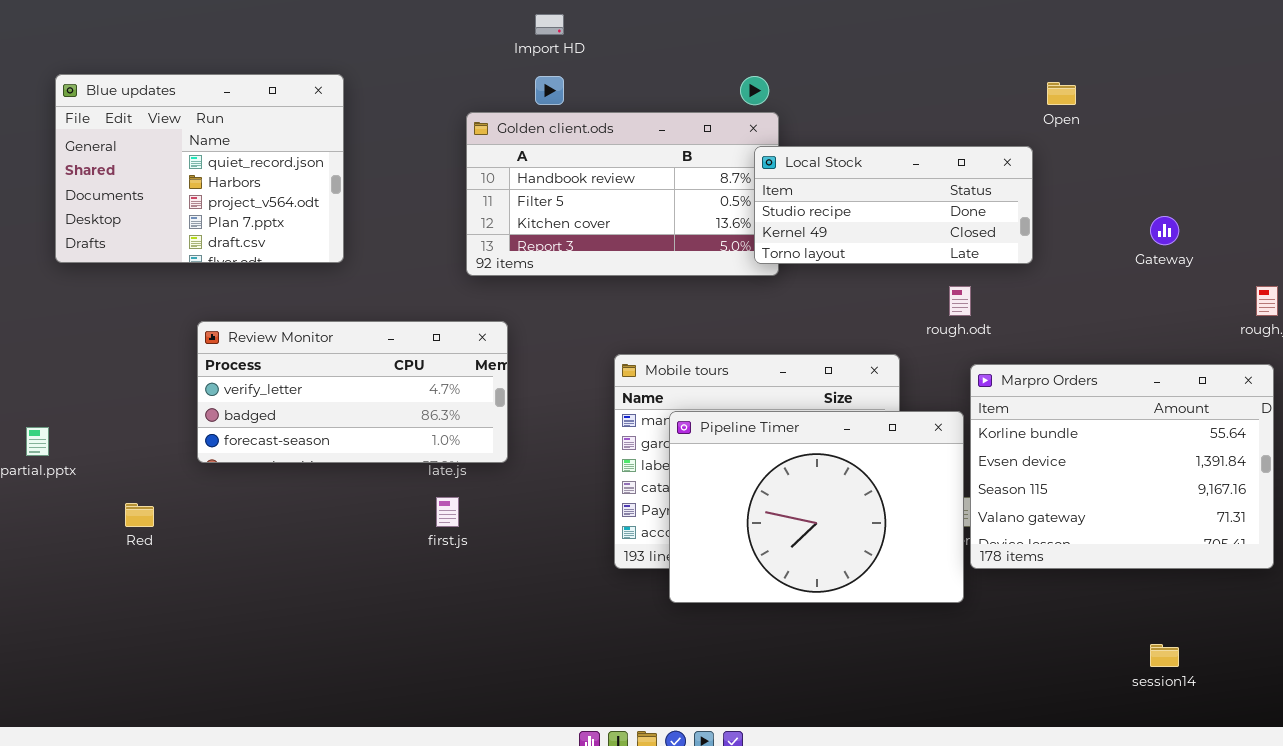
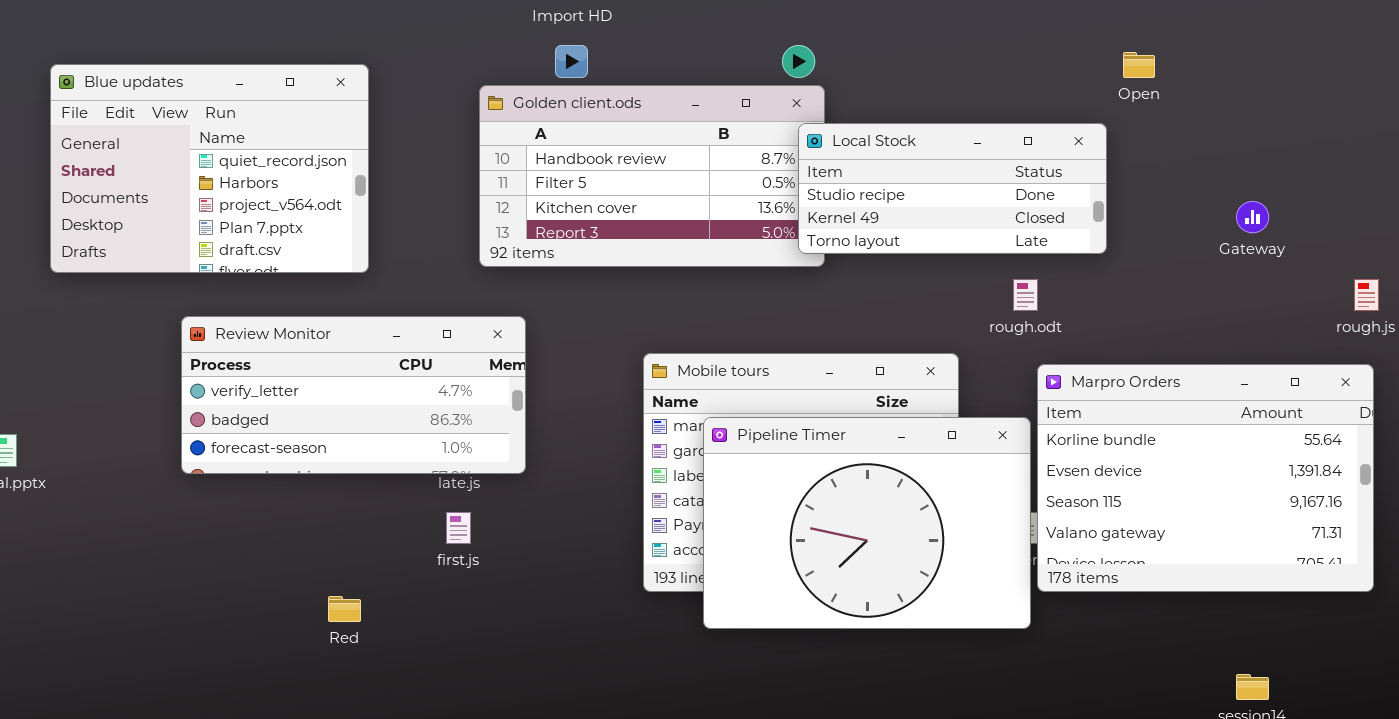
Blue updates: [55,74,344,263] -> [50,64,369,273], moved
Red: [125,503,154,527] -> [328,596,361,622], moved

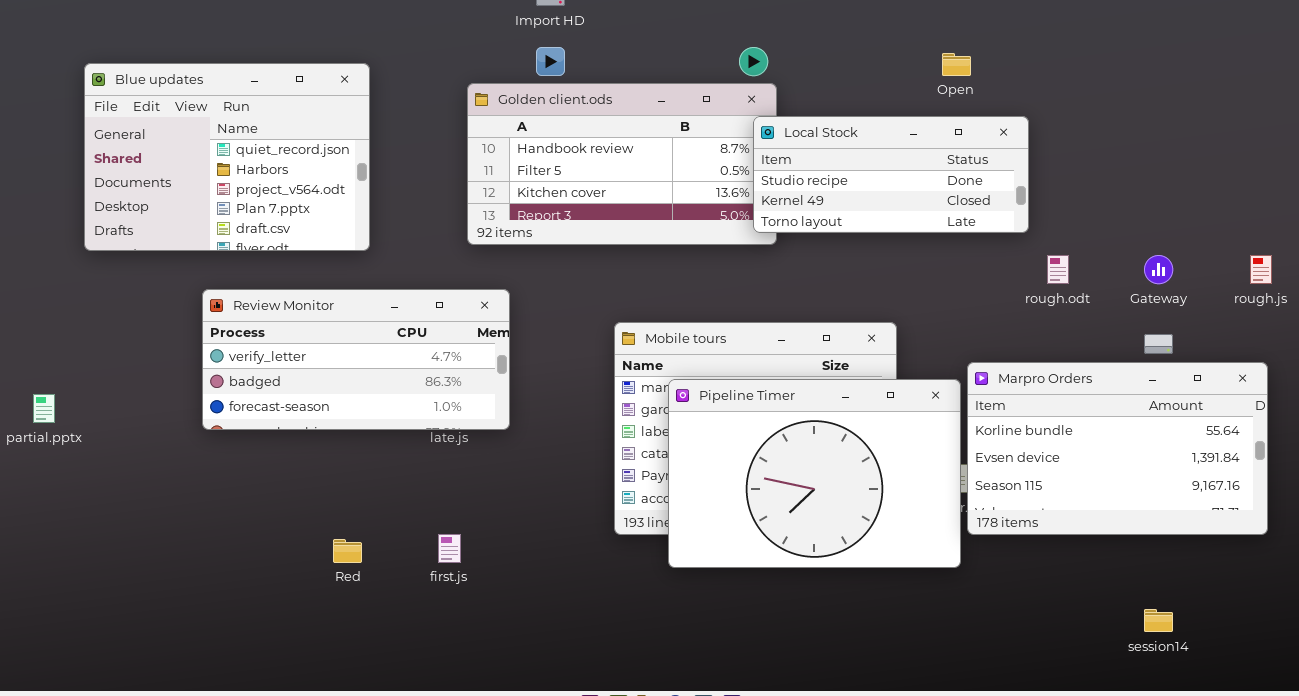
Open: [1123,52,1155,78] -> [942,53,971,76], moved
Gateway: [1236,201,1269,233] -> [1144,255,1173,284], moved
rough.odt: [1013,279,1038,311] -> [1047,255,1069,284], moved
Marpro Orders: [1037,364,1374,592] -> [967,362,1268,535], resized
first.js: [446,512,471,544] -> [438,534,461,563], moved

